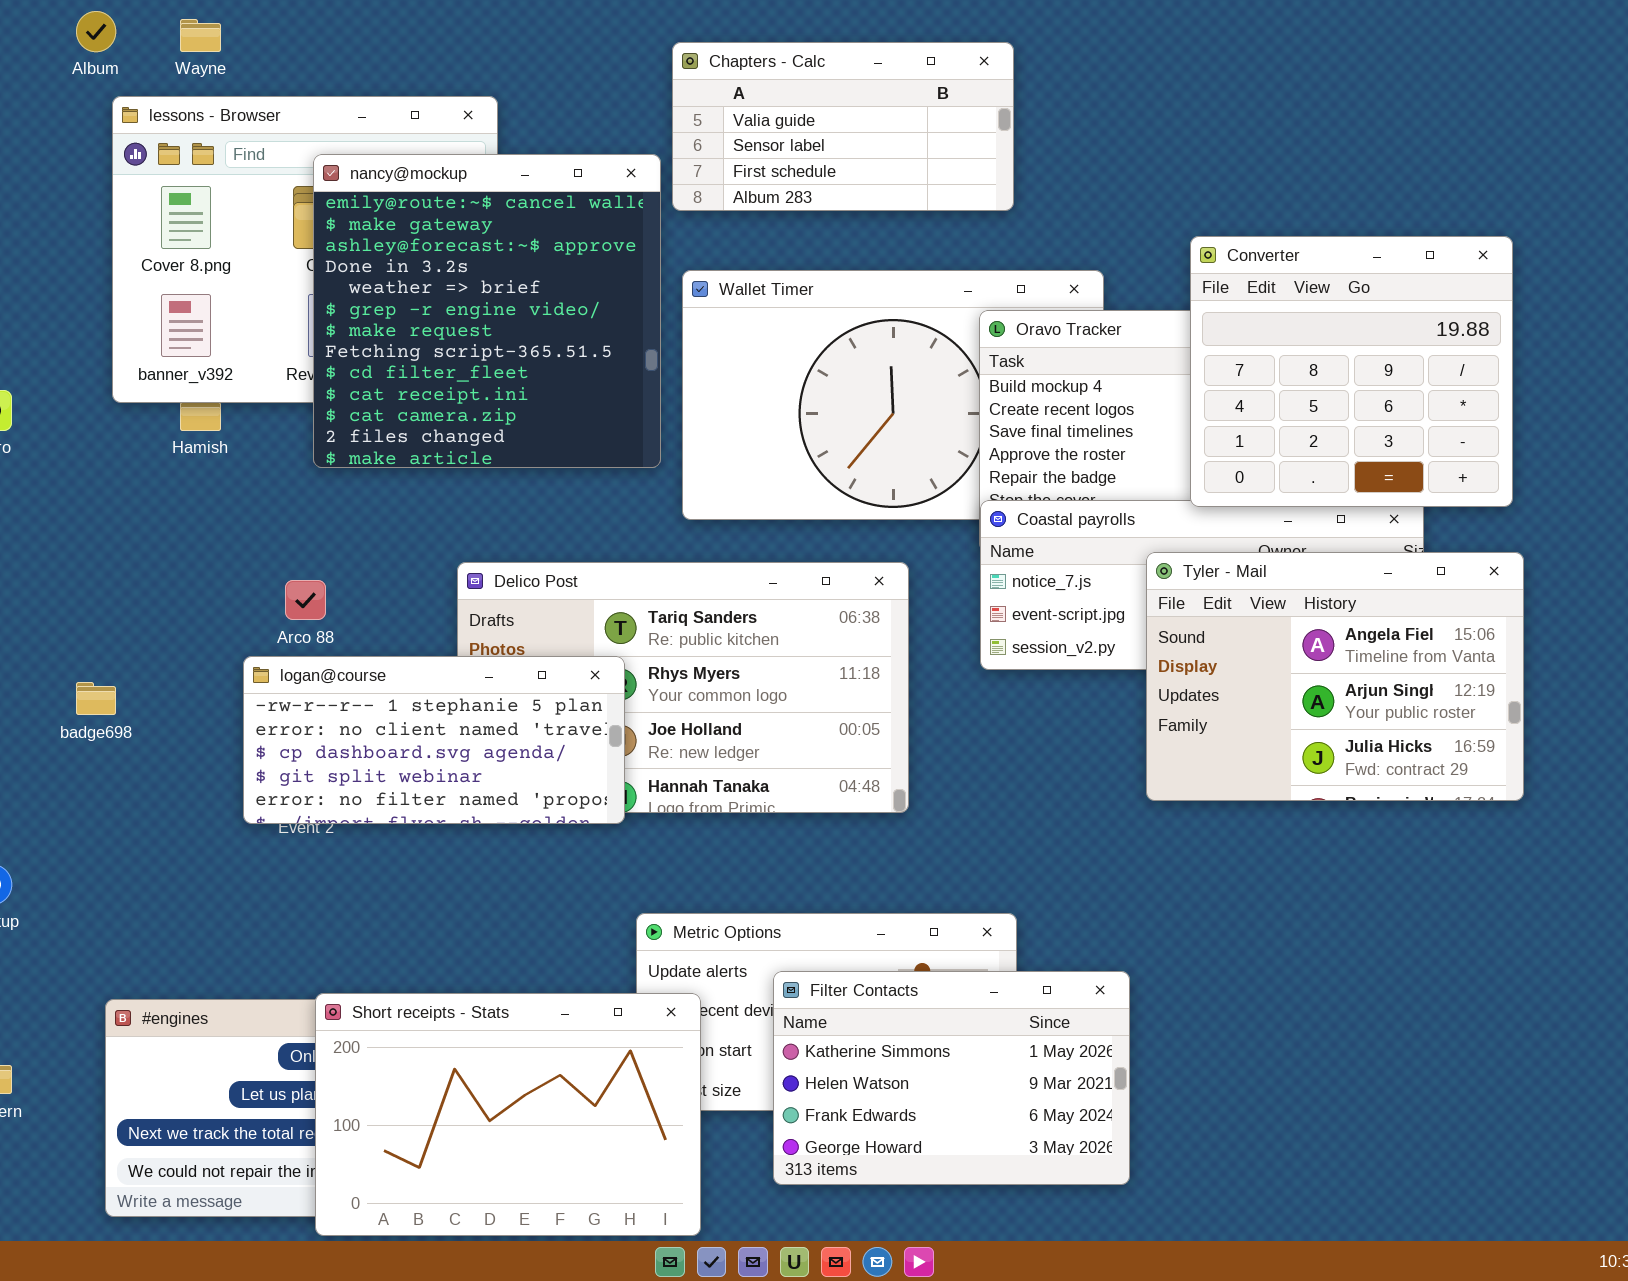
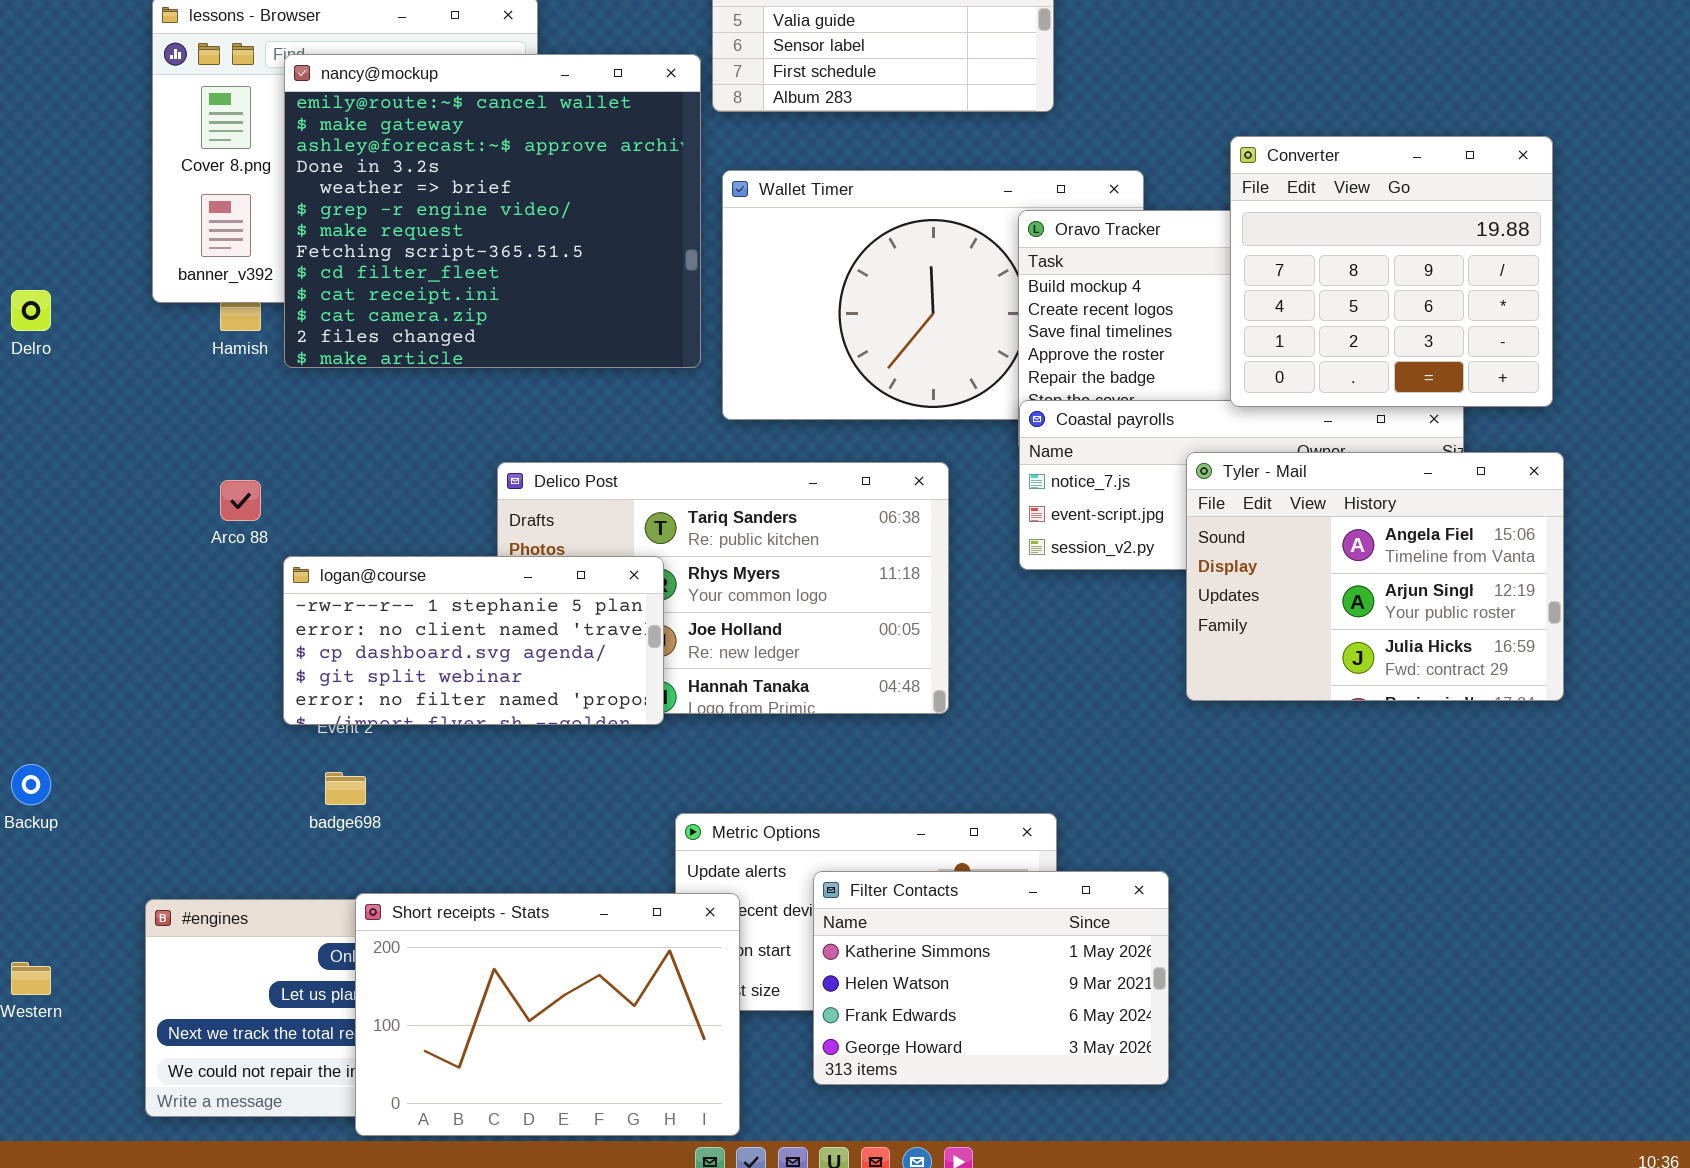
nancy@mockup: [313,154,661,468] -> [284,54,701,368], resized
Arco 88: [285,580,326,620] -> [220,480,261,521], moved
badge698: [76,682,116,715] -> [325,772,366,805], moved

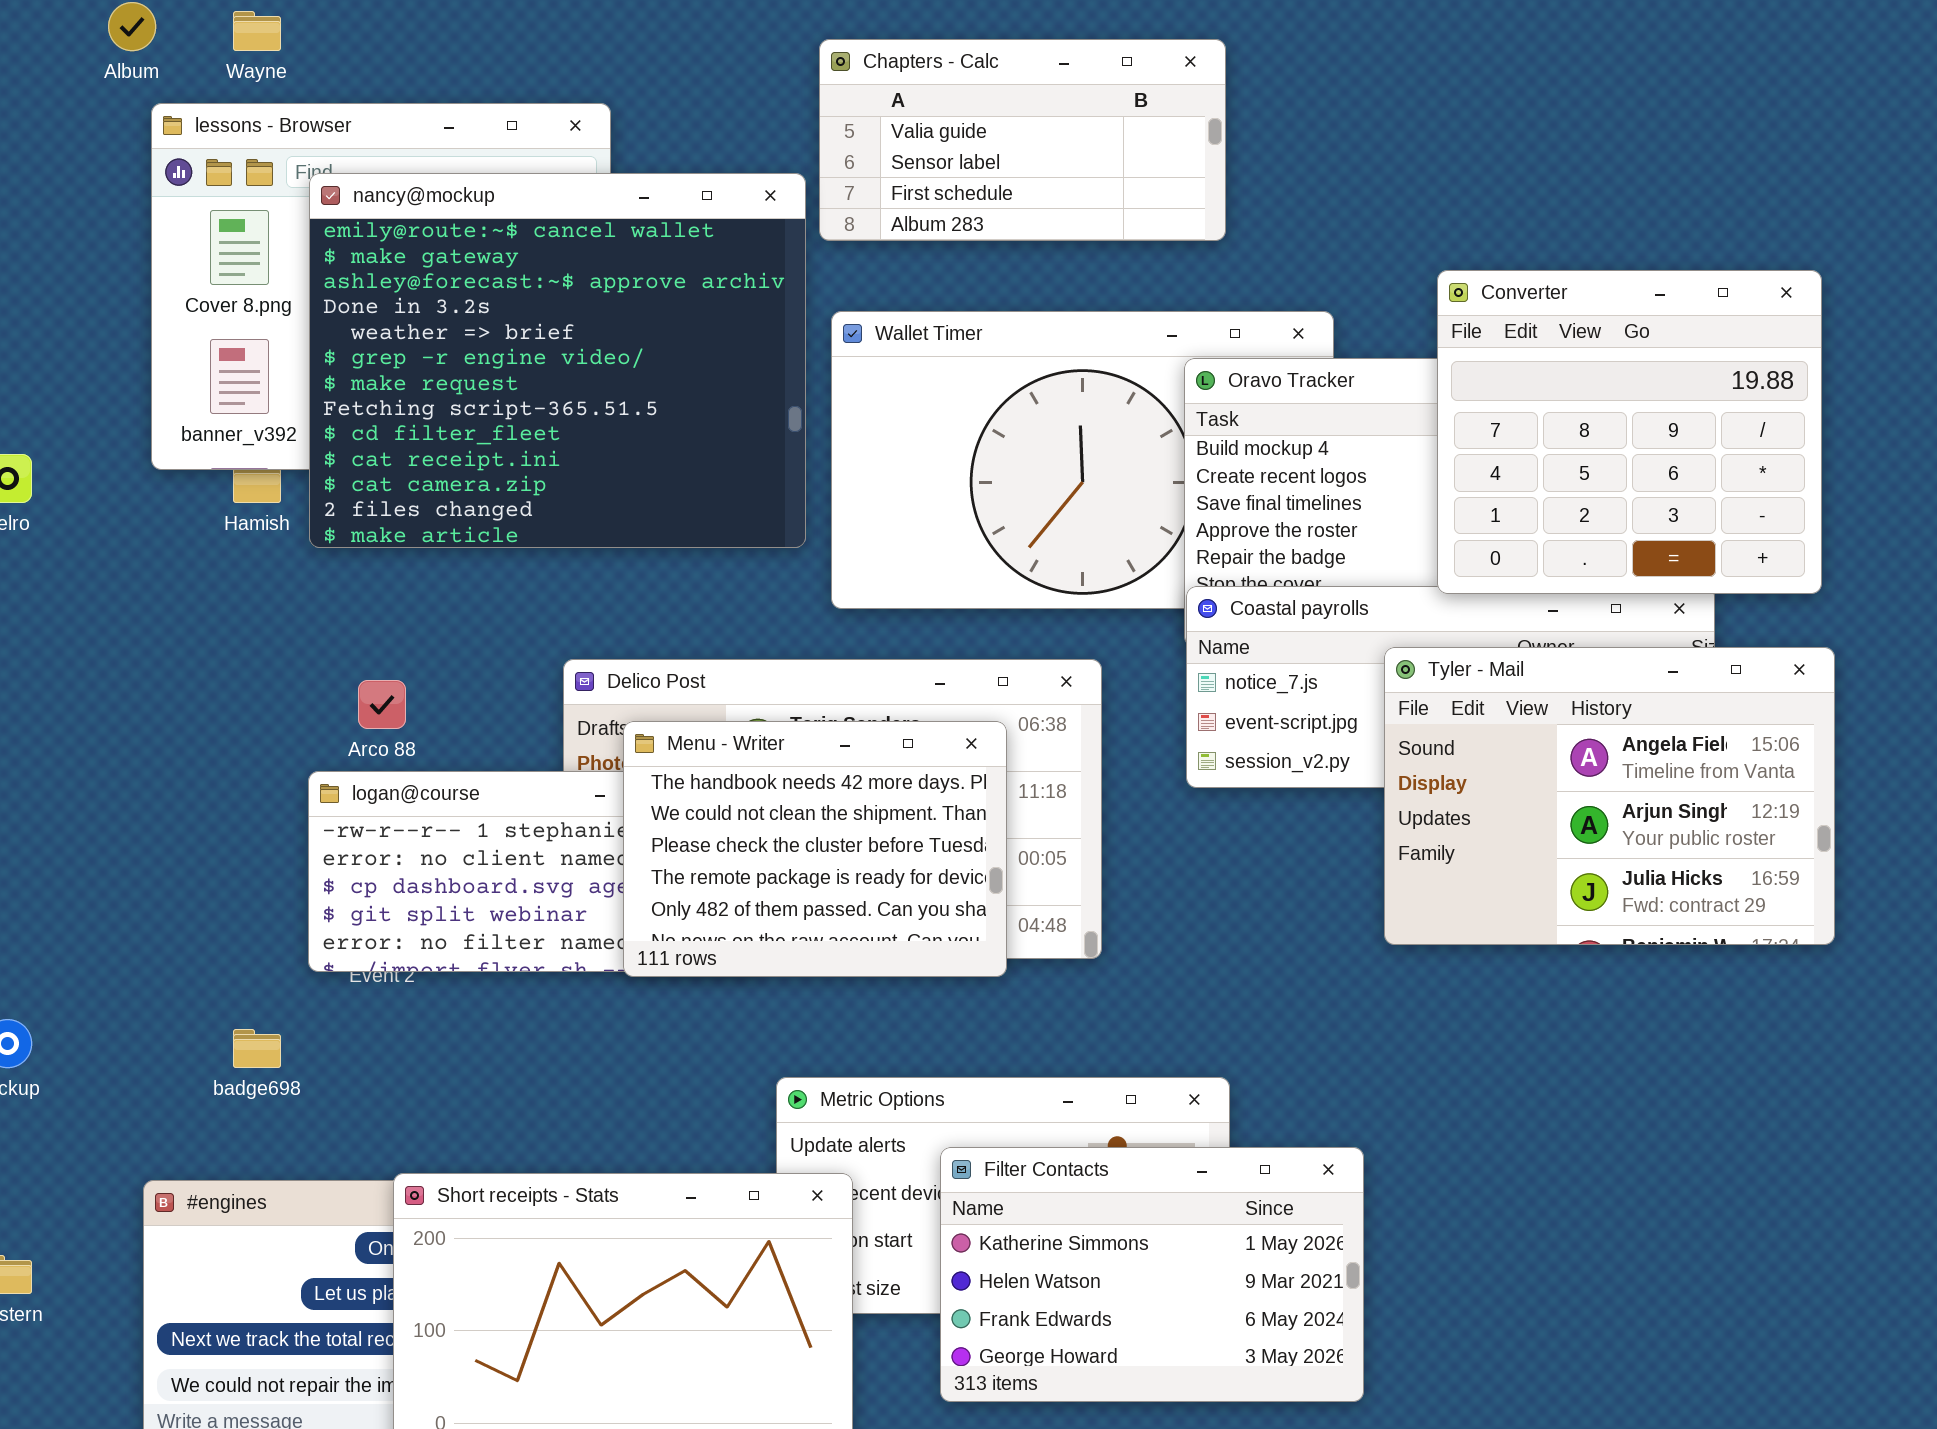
Arco 88: [220,480,261,521] -> [358,680,406,729], moved
Menu - Writer: none -> [623,721,1007,977], opened
badge698: [325,772,366,805] -> [233,1029,281,1068], moved

